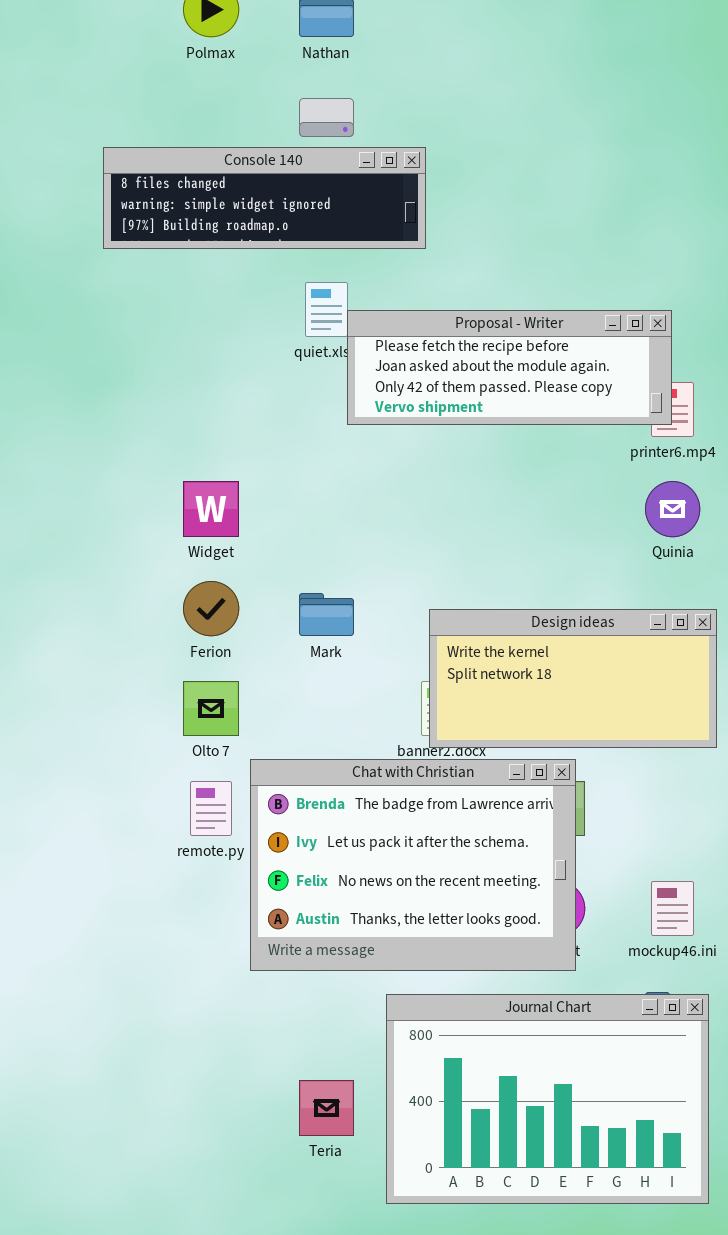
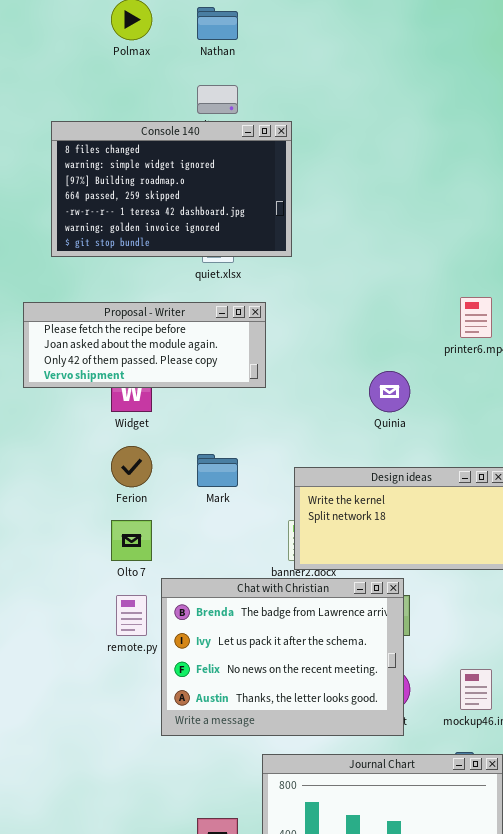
Console 140: [103,147,426,249] -> [51,121,292,257], resized
Proposal - Writer: [347,310,672,425] -> [23,302,266,388], moved
Quinia: [645,481,700,537] -> [369,371,410,412], moved

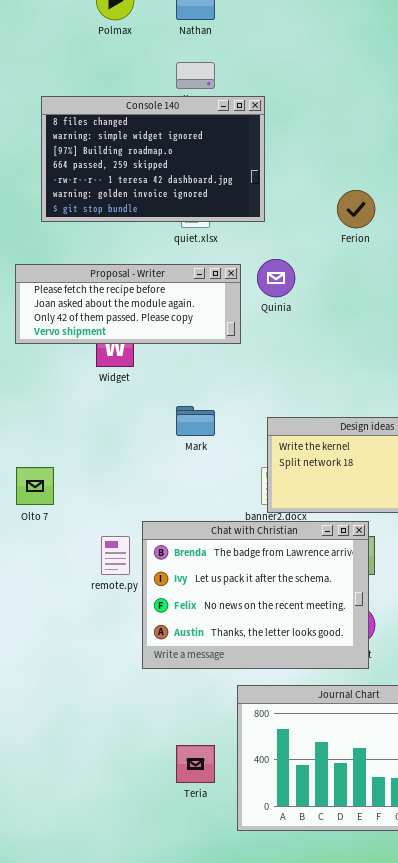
Quinia: [369,371,410,412] -> [257,259,295,297], moved
Ferion: [111,446,152,487] -> [337,190,375,228], moved
Olto 7: [111,520,152,561] -> [16,467,54,505], moved

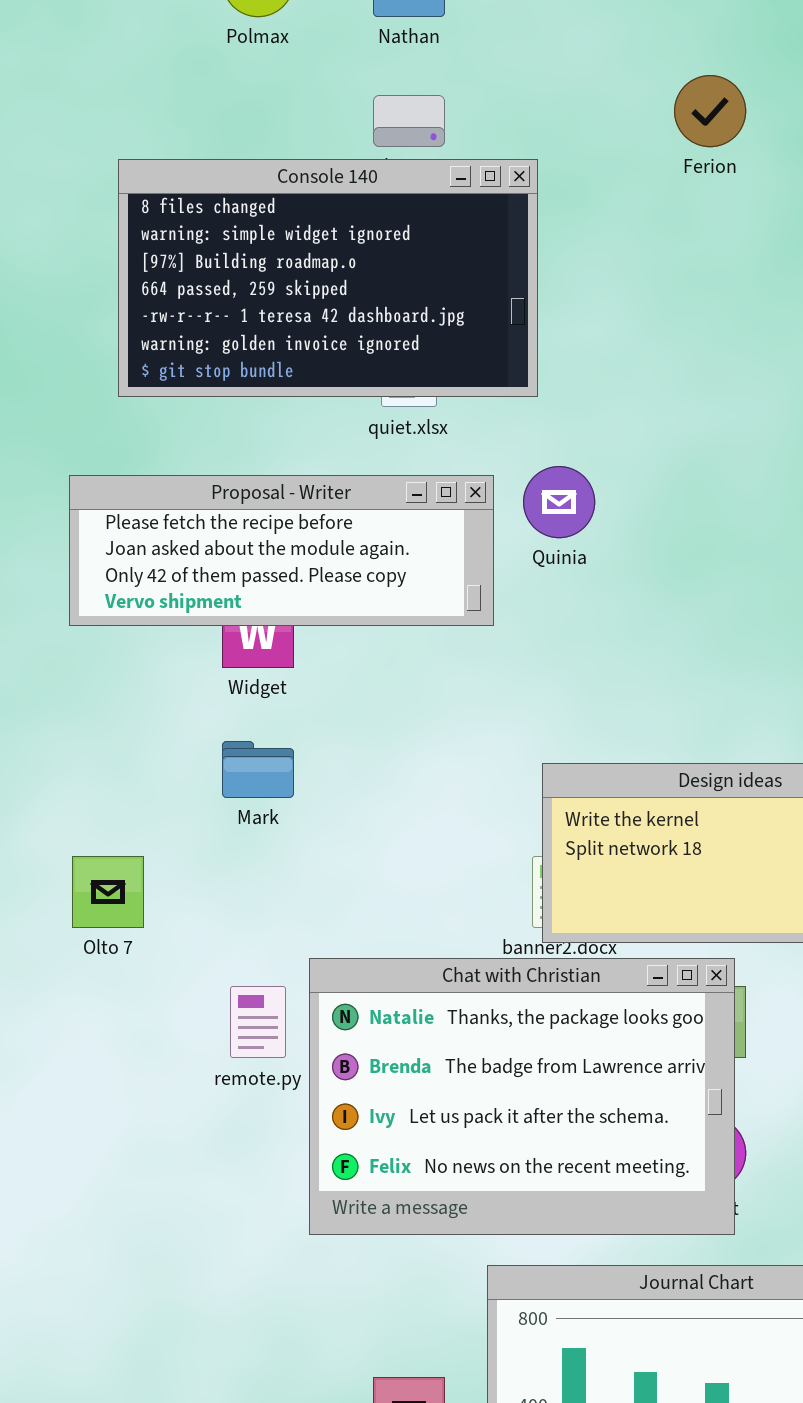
Ferion: [337,190,375,228] -> [674,75,746,147], moved
Mark: [176,406,215,436] -> [222,741,294,798], moved
Chat with Christian: [142,521,369,669] -> [309,958,735,1235], scrolled up 1 row

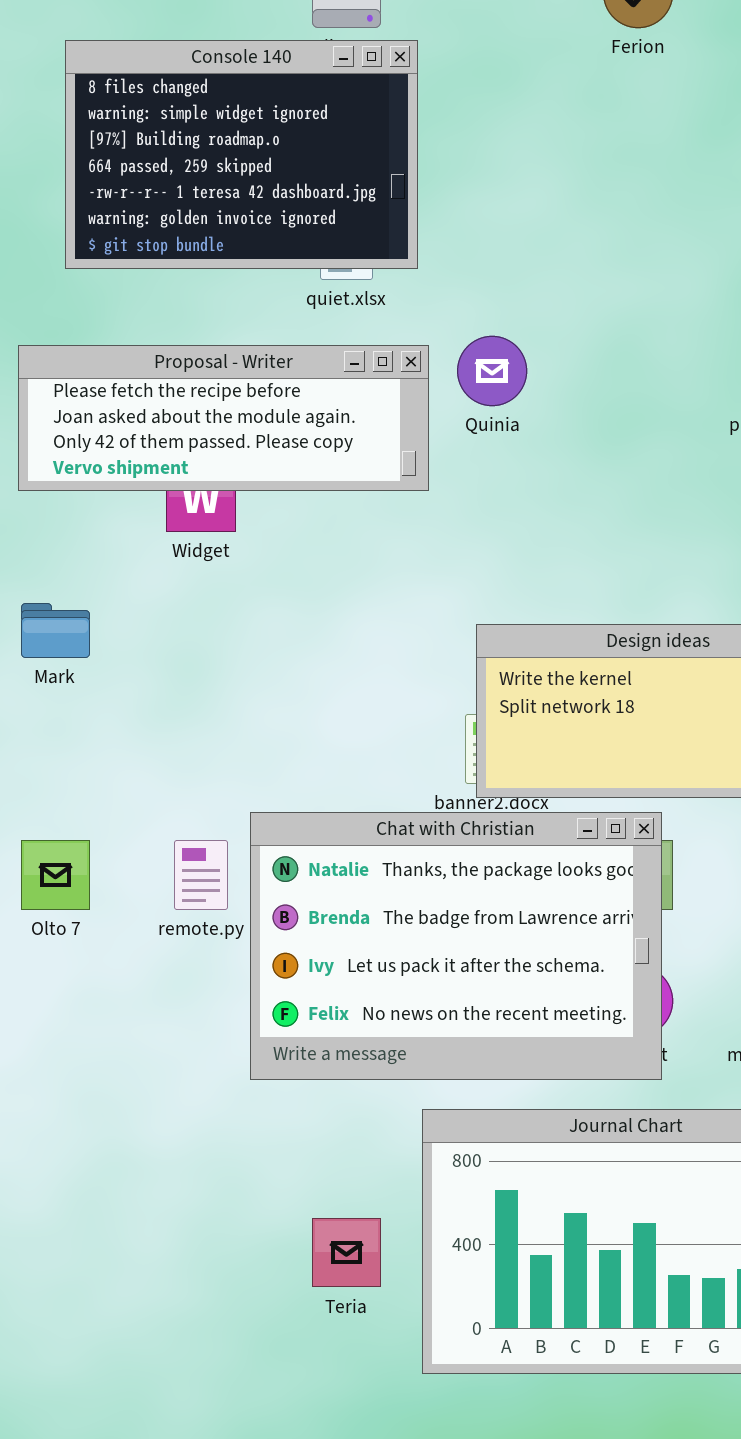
Console 140: [118,159,538,397] -> [65,40,418,269], resized
Mark: [222,741,294,798] -> [21,603,90,658], moved
Olto 7: [72,856,144,928] -> [21,840,90,910], moved

